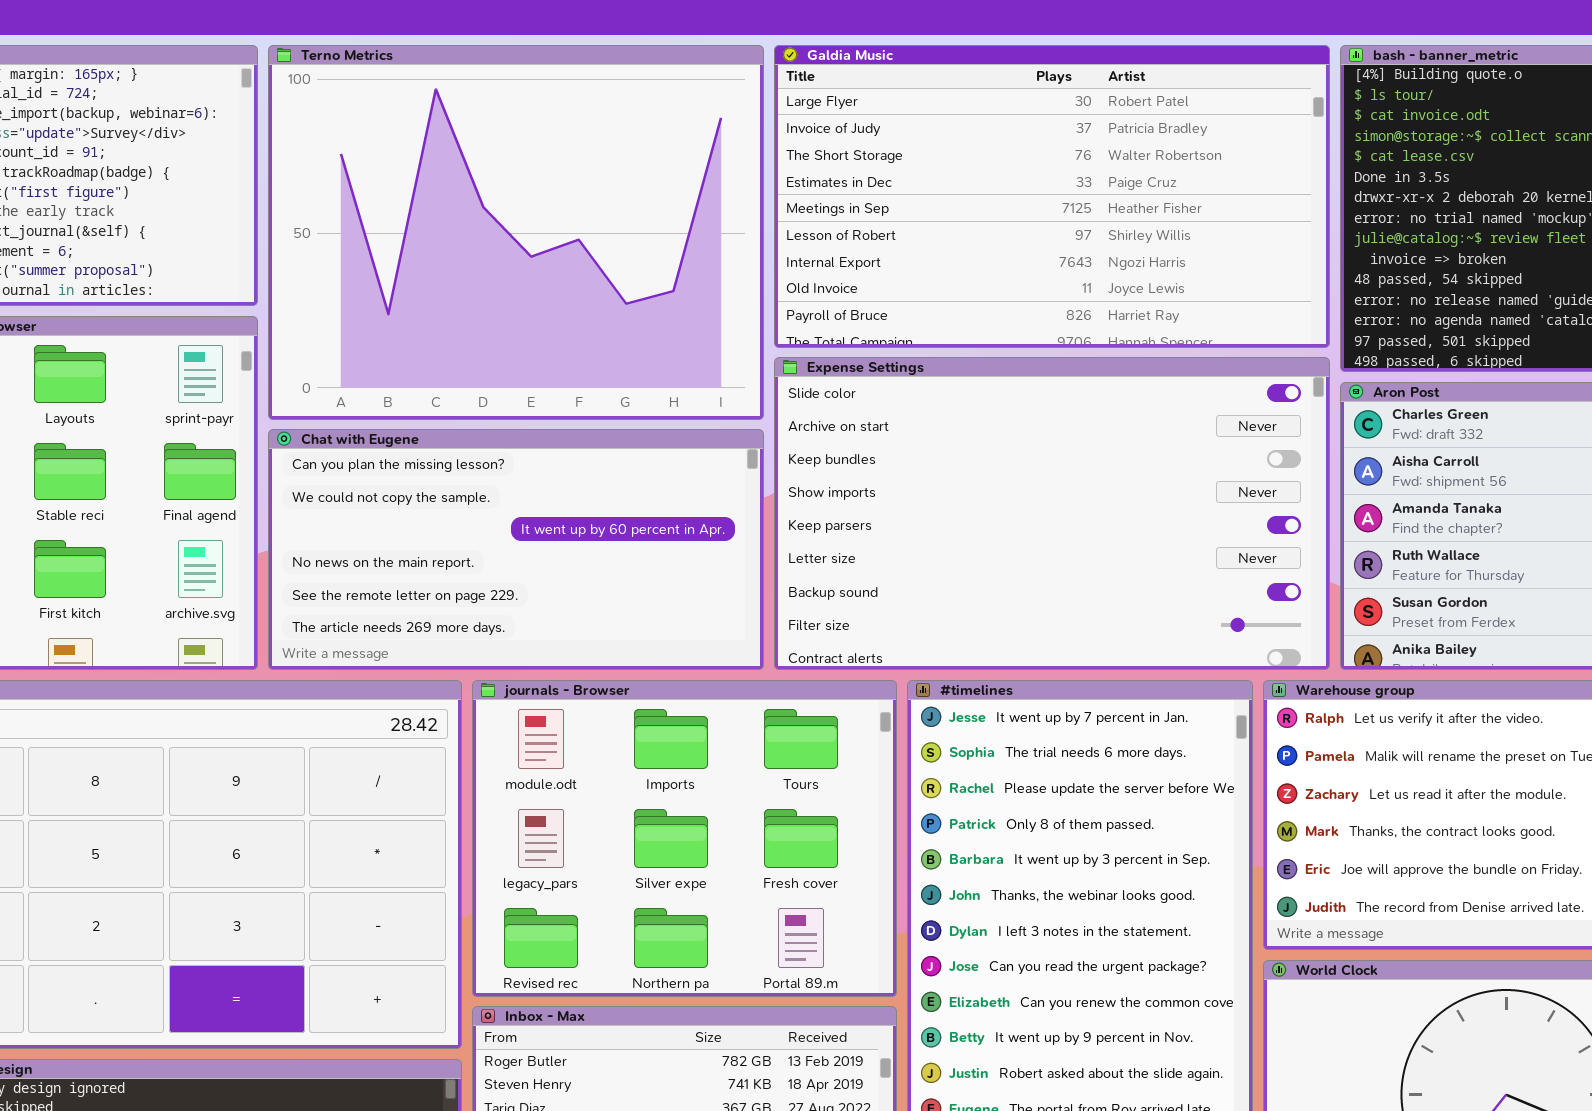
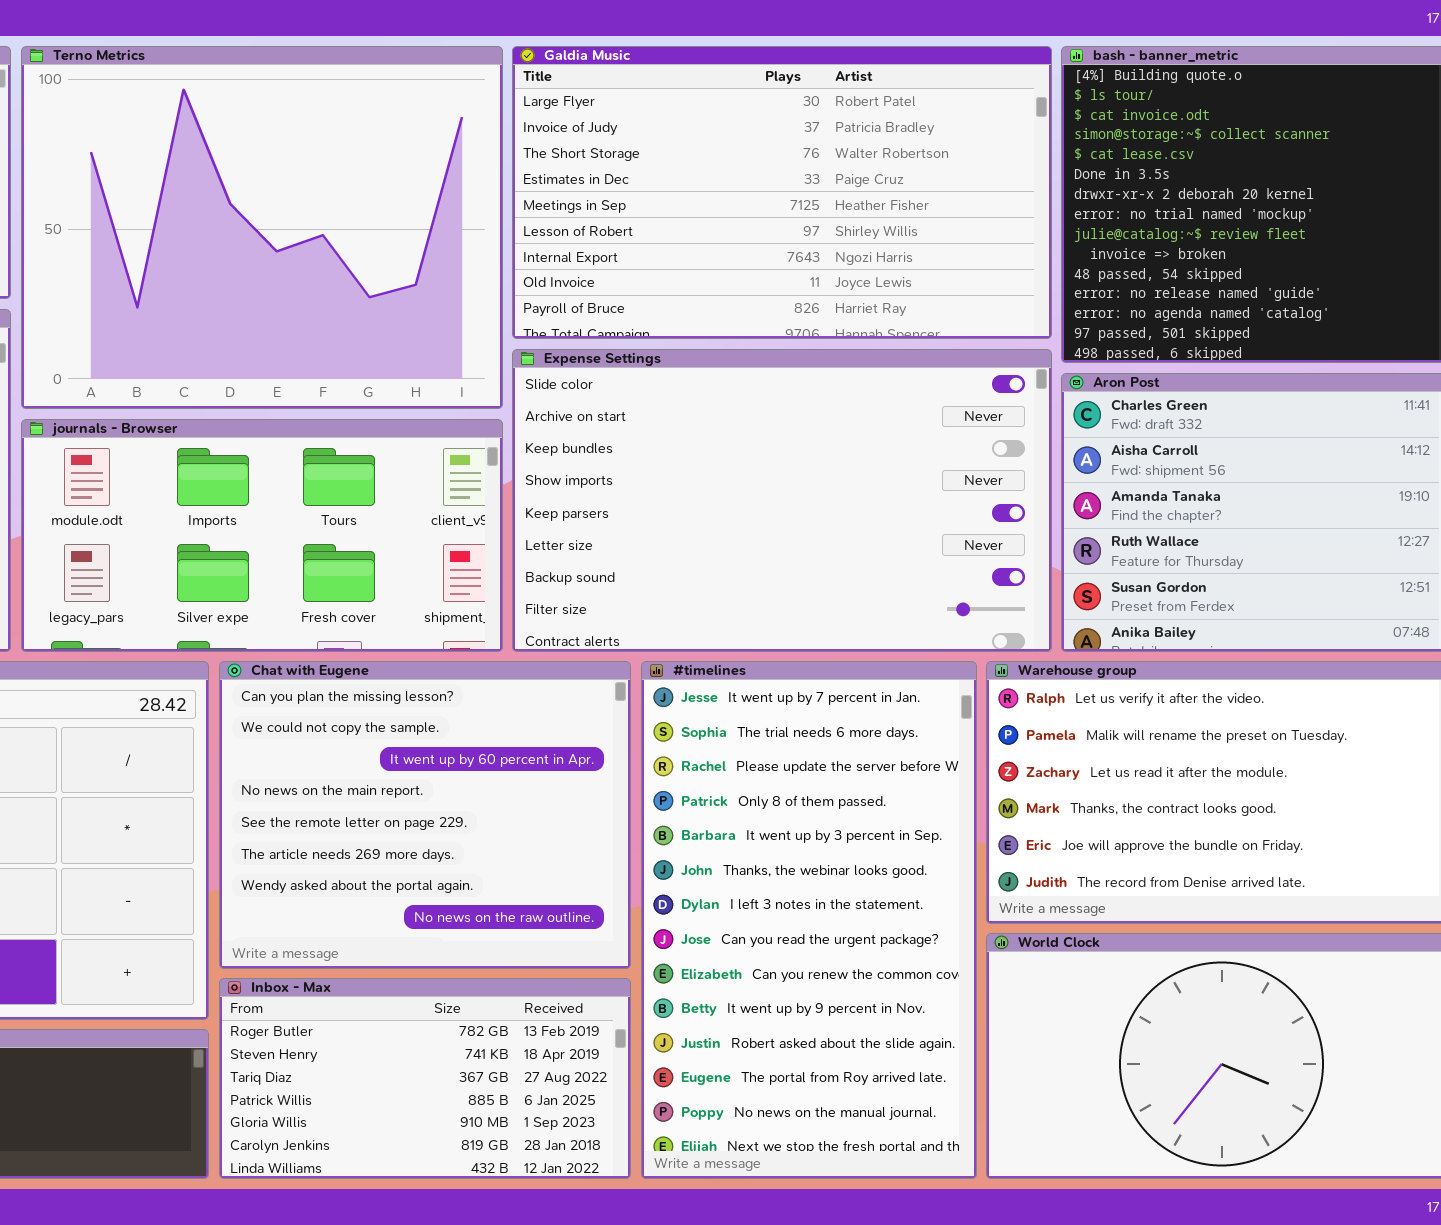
Chat with Eugene: [268,429,764,670] -> [219,661,631,969], moved, resized
journals - Browser: [472,680,897,997] -> [21,419,503,652], moved, resized

